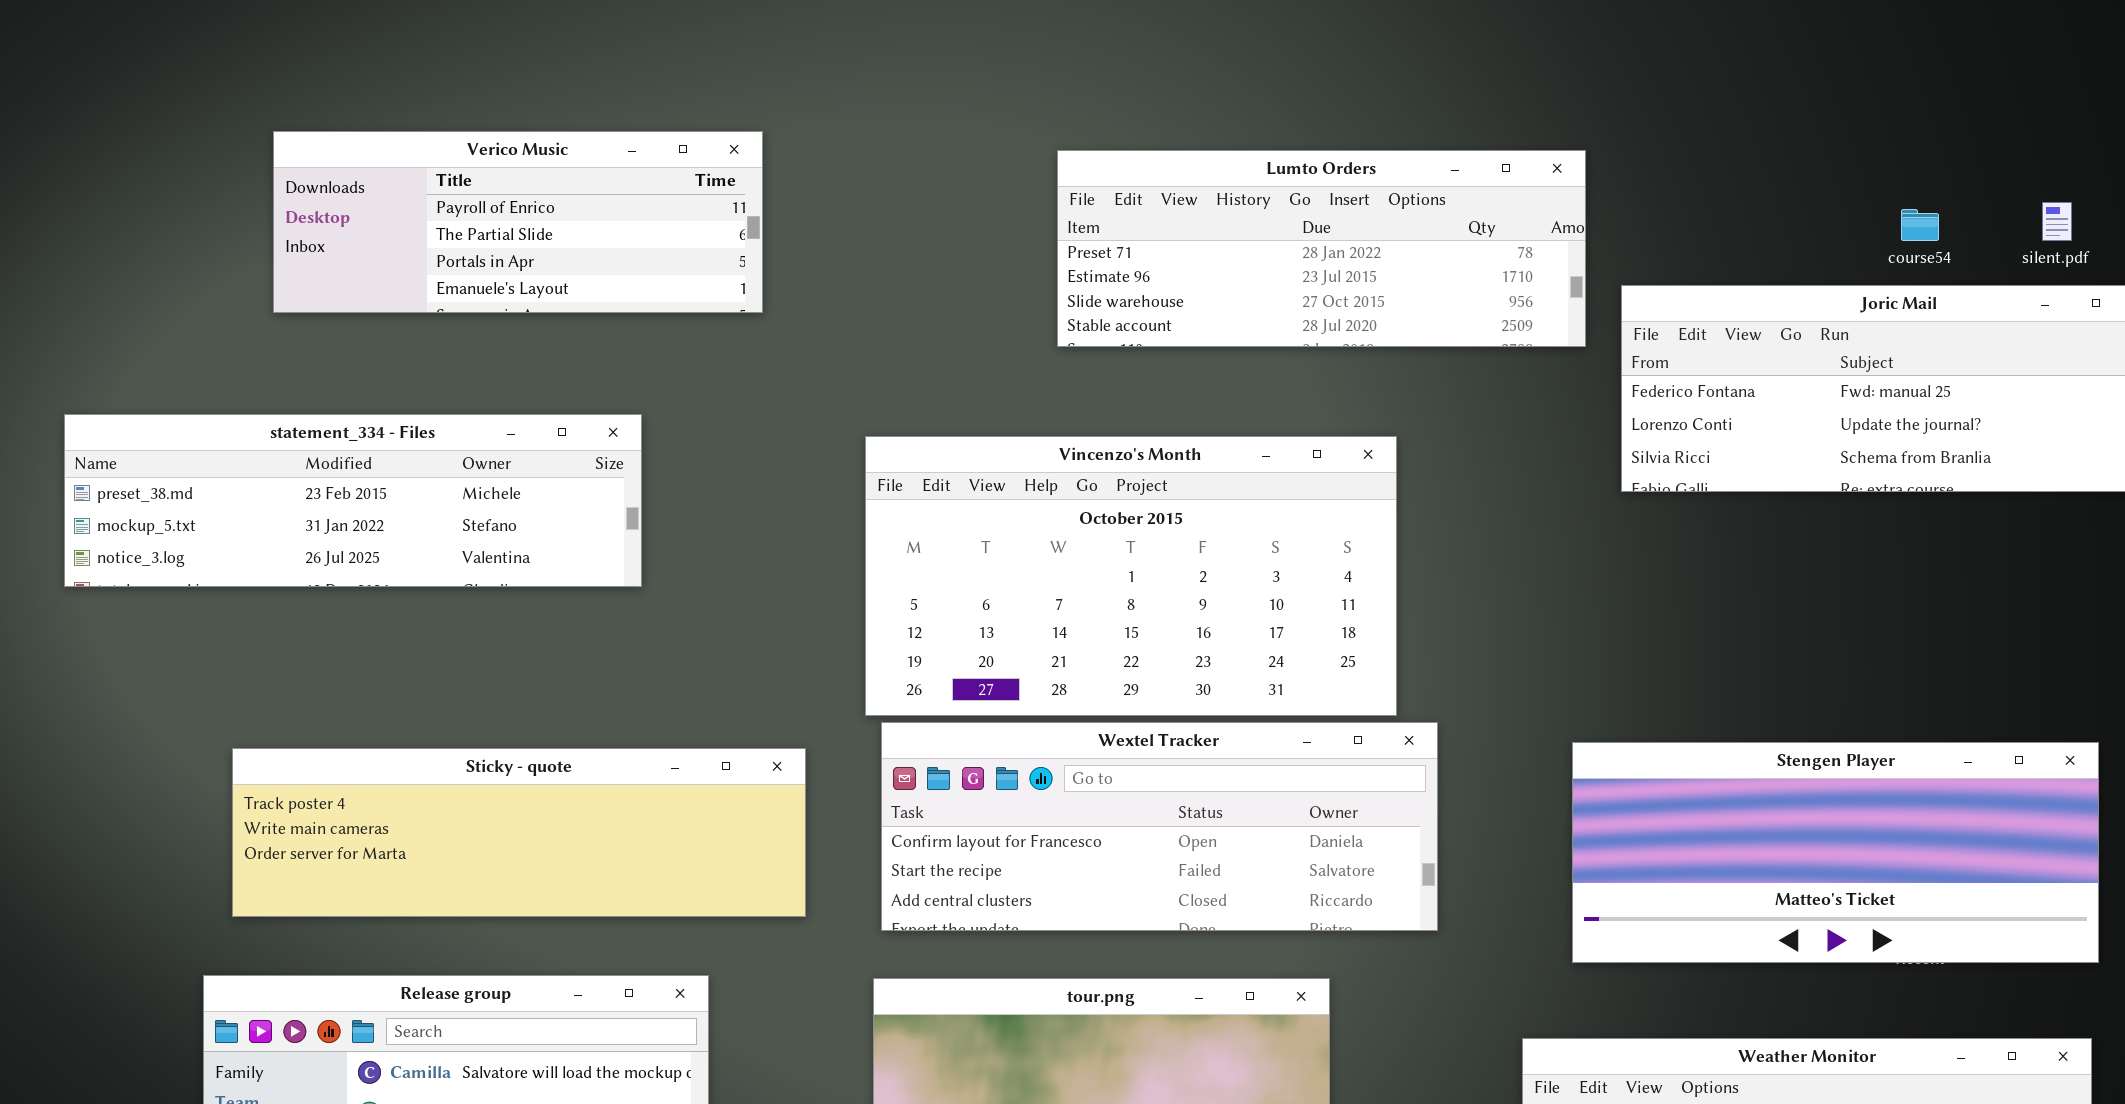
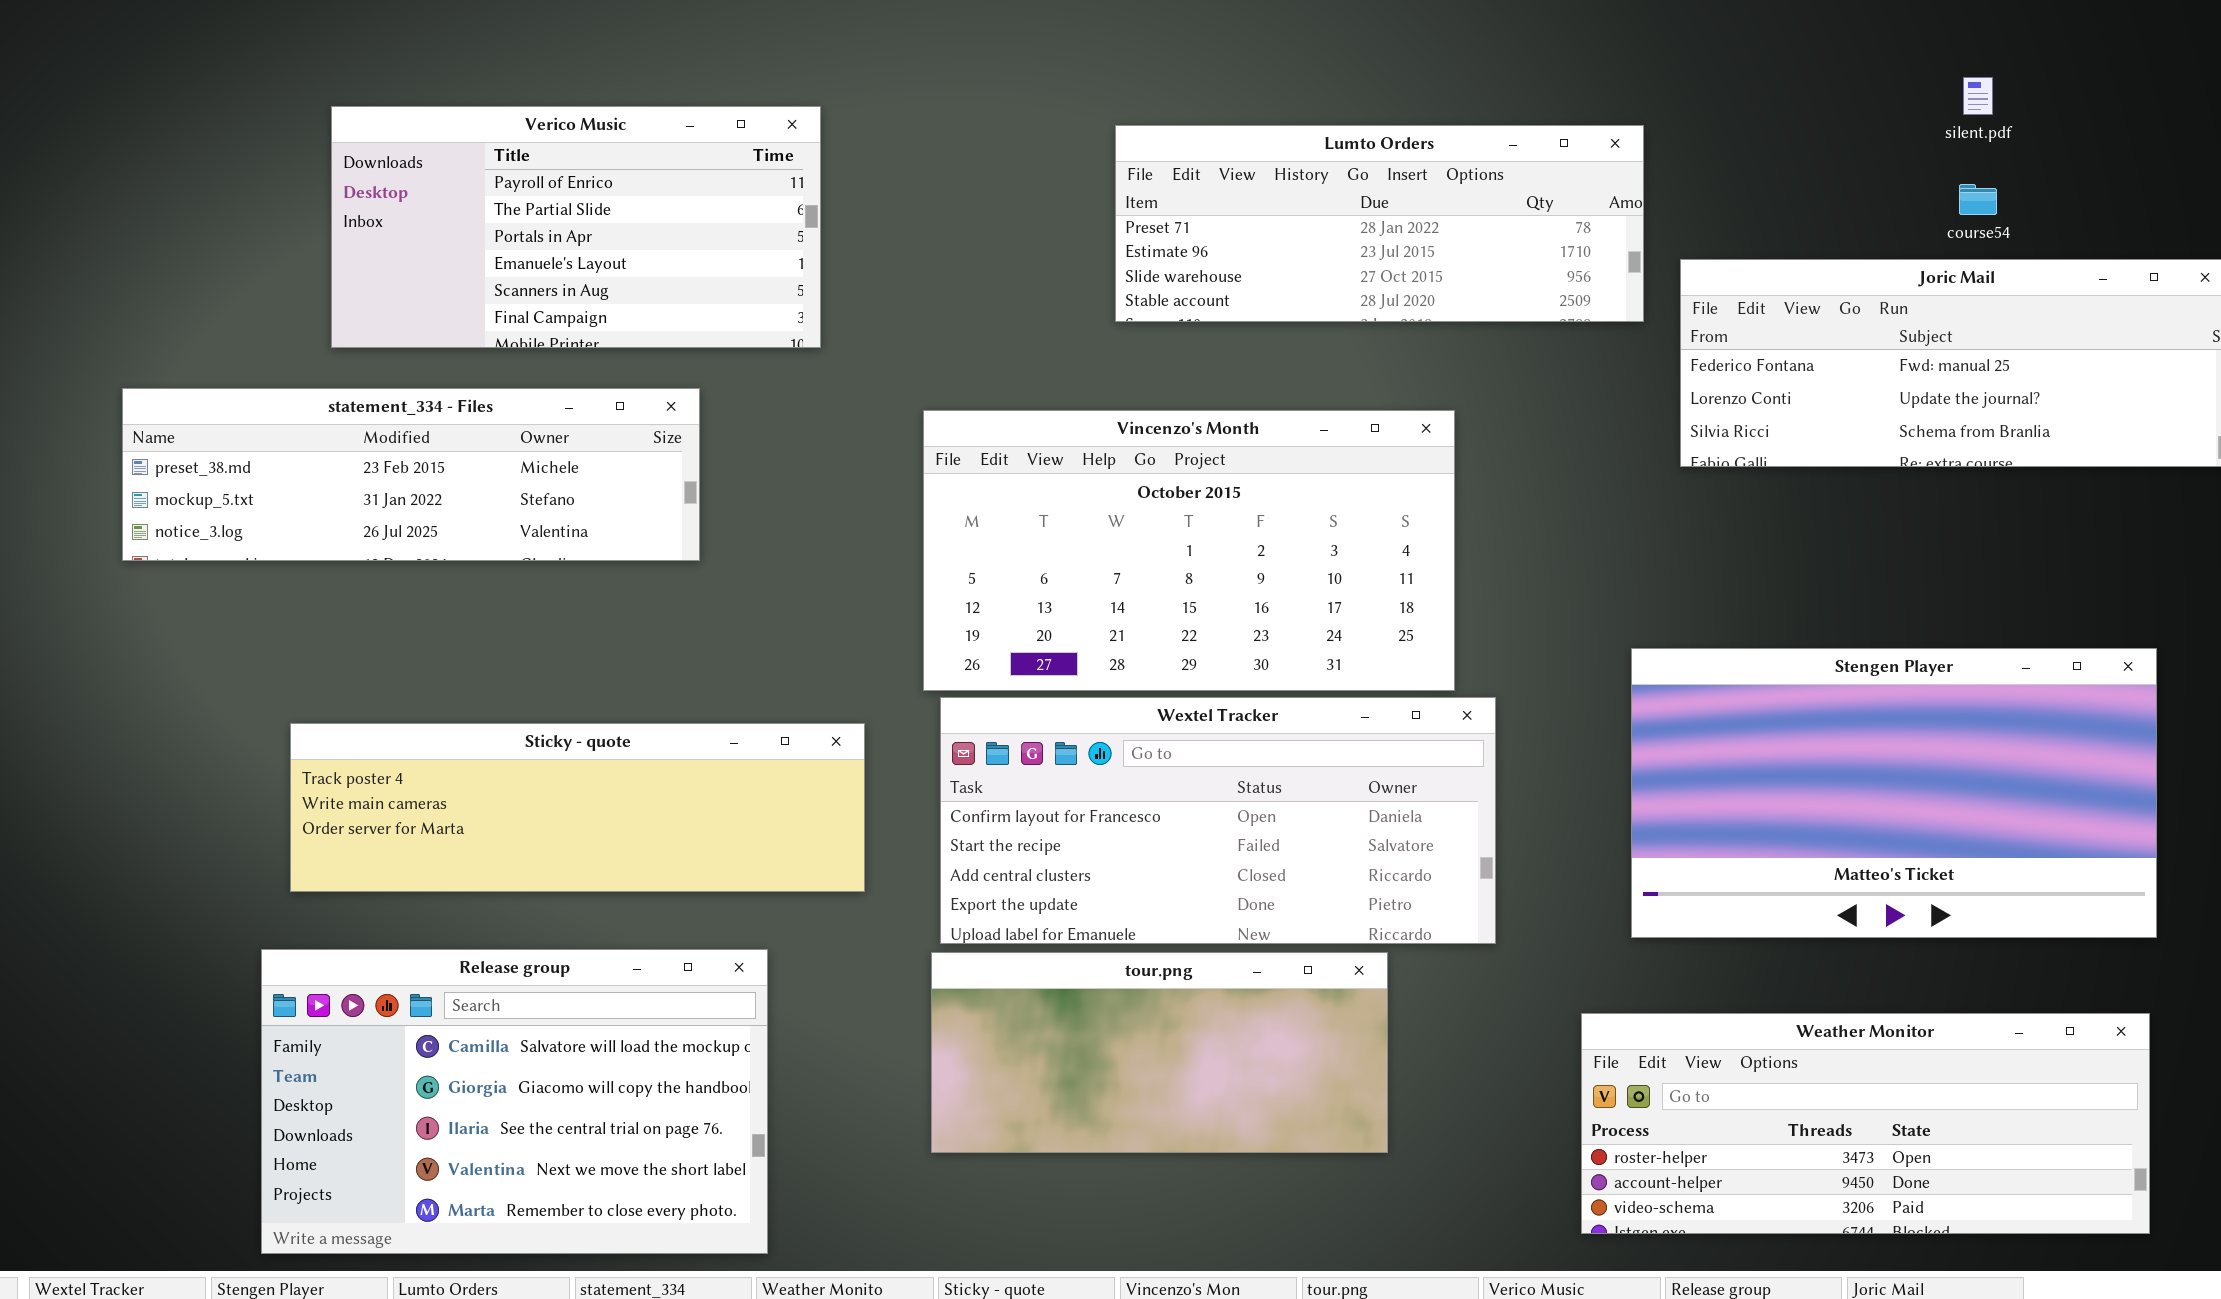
Verico Music: [273,131,763,313] -> [331,106,821,348], resized
silent.pdf: [2042,202,2072,241] -> [1963,77,1993,115], moved
Wextel Tracker: [881,722,1438,931] -> [940,697,1496,944], resized
Stengen Player: [1572,742,2099,963] -> [1631,648,2157,938], resized

